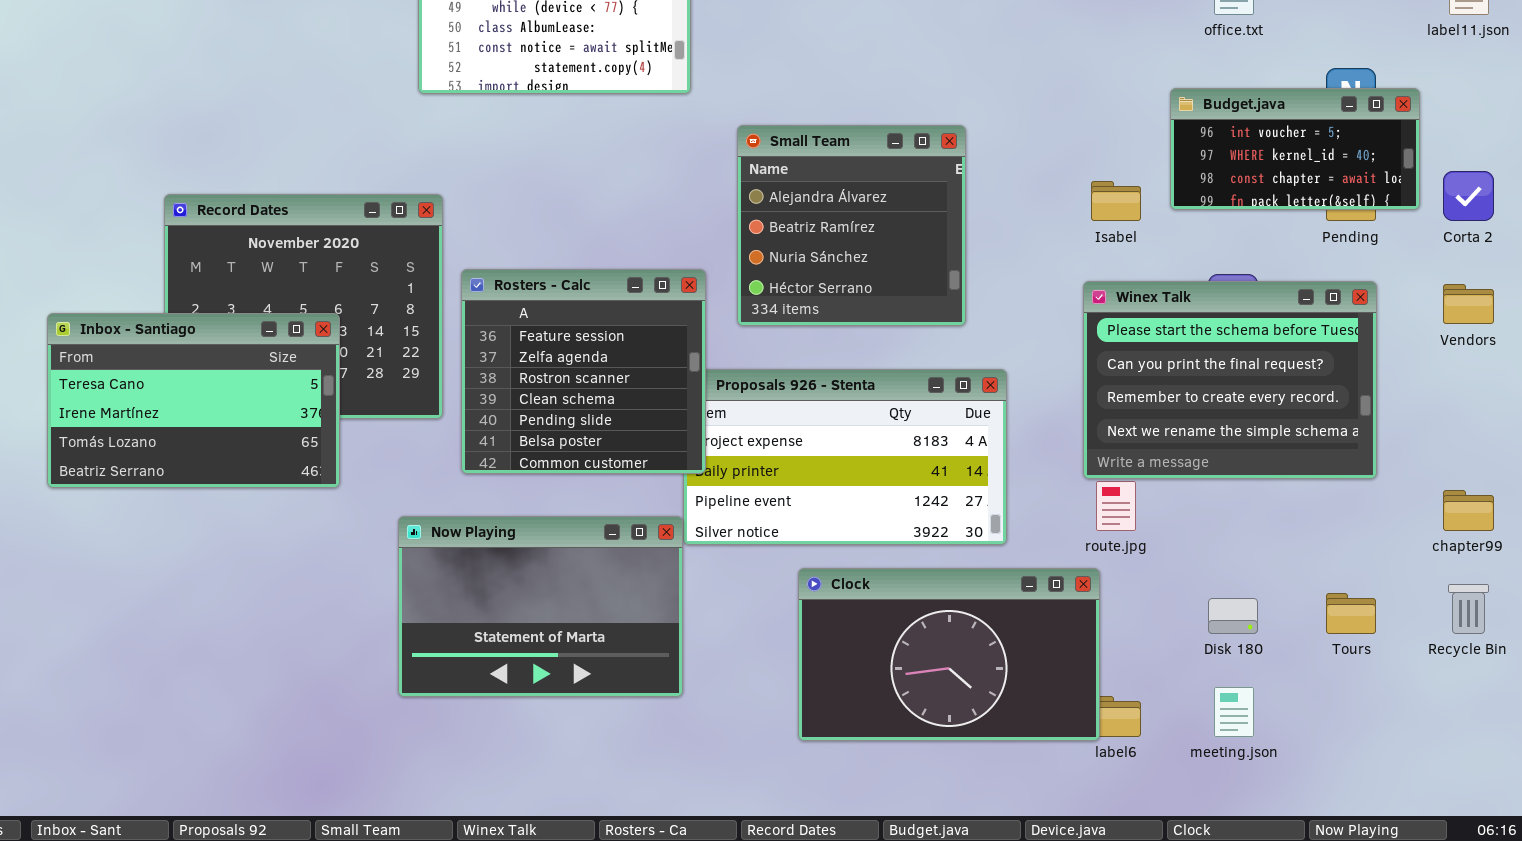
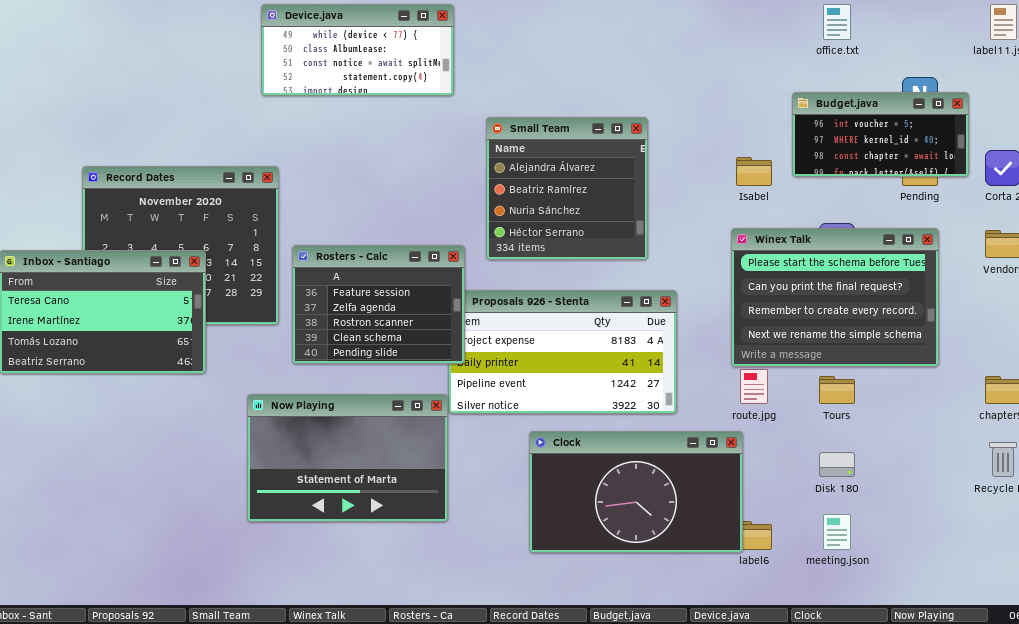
Rosters - Calc: [461,269,706,474] -> [292,245,465,364], resized
Tours: [1326,593,1376,634] -> [819,376,855,404], moved

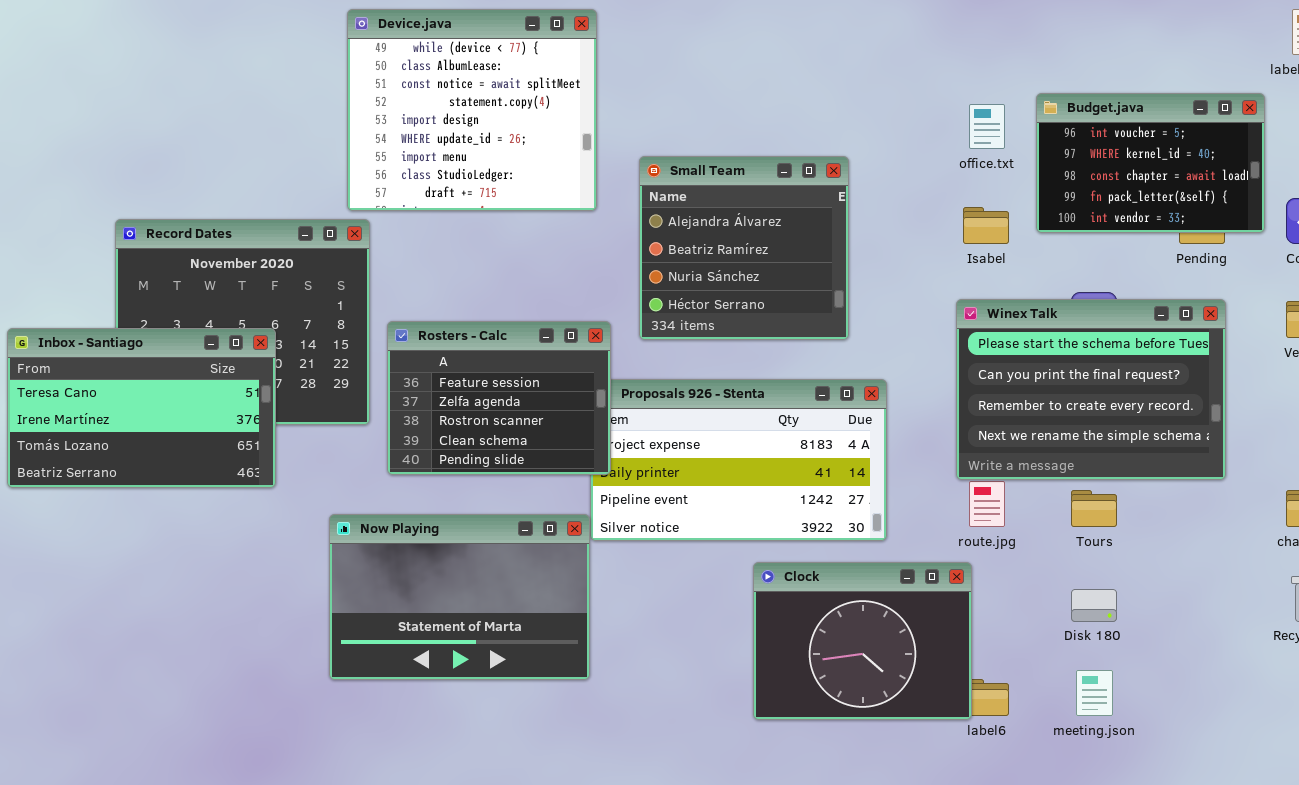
Device.java: [261,4,454,96] -> [347,9,597,211], resized
office.txt: [823,4,851,40] -> [969,104,1005,149], moved
Budget.java: [792,92,969,177] -> [1036,93,1265,233], resized
Clock: [529,431,743,553] -> [753,562,972,720], resized

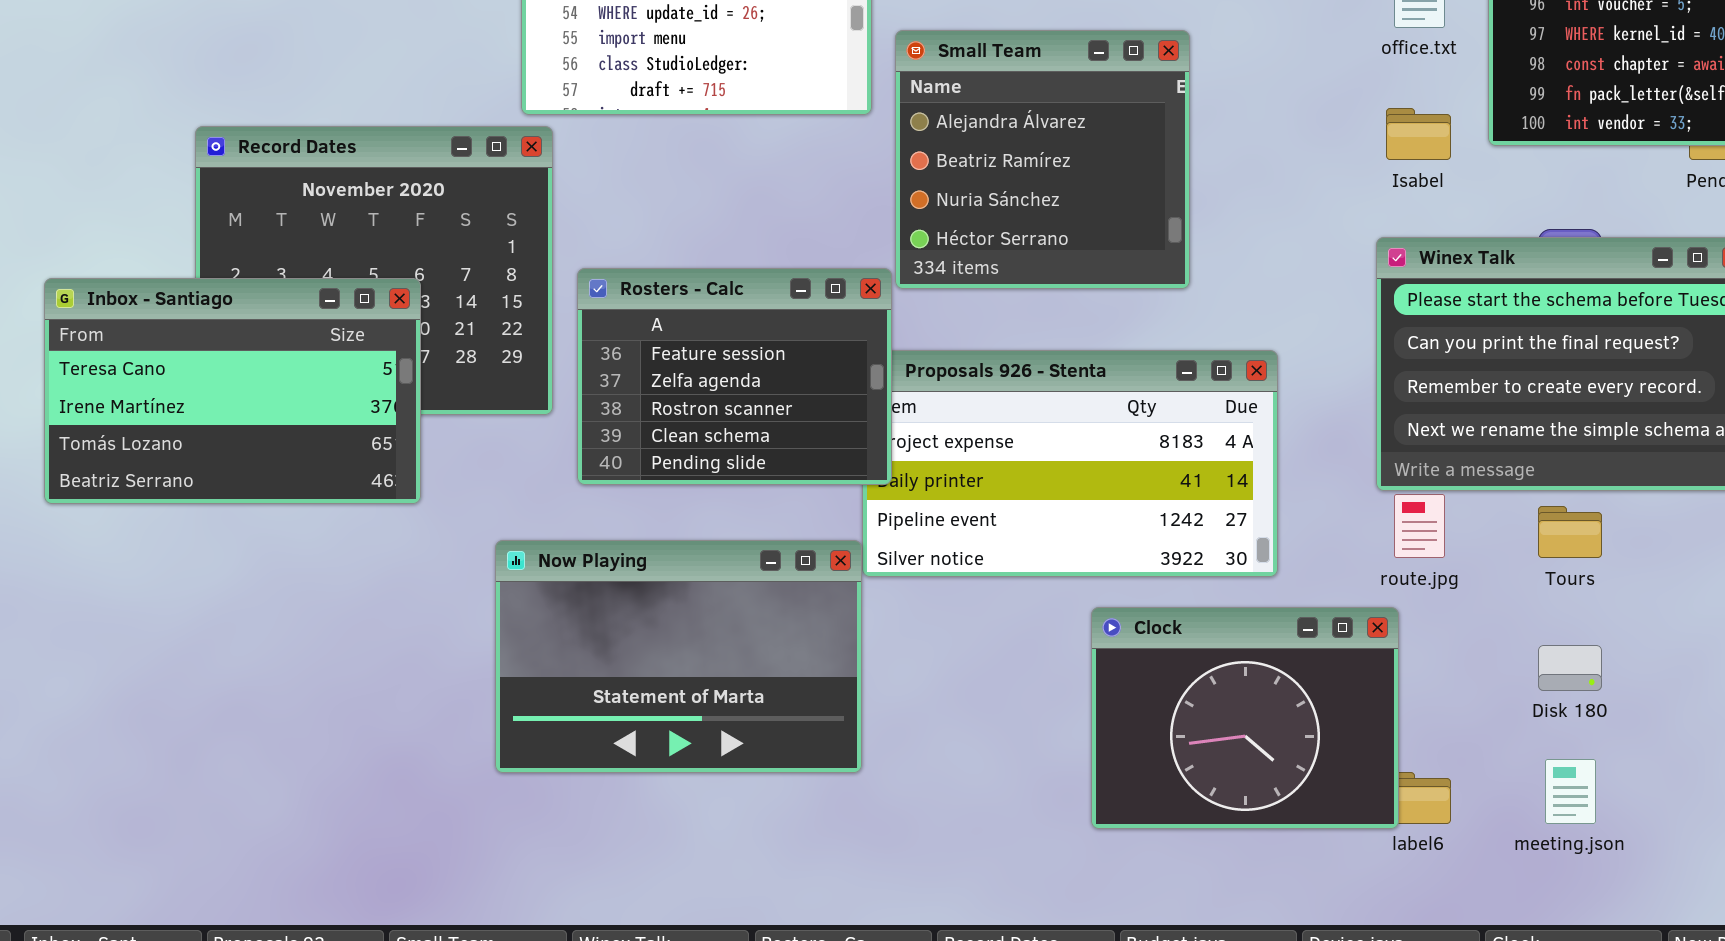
Small Team: [639,156,849,340] -> [895,30,1190,289], moved

